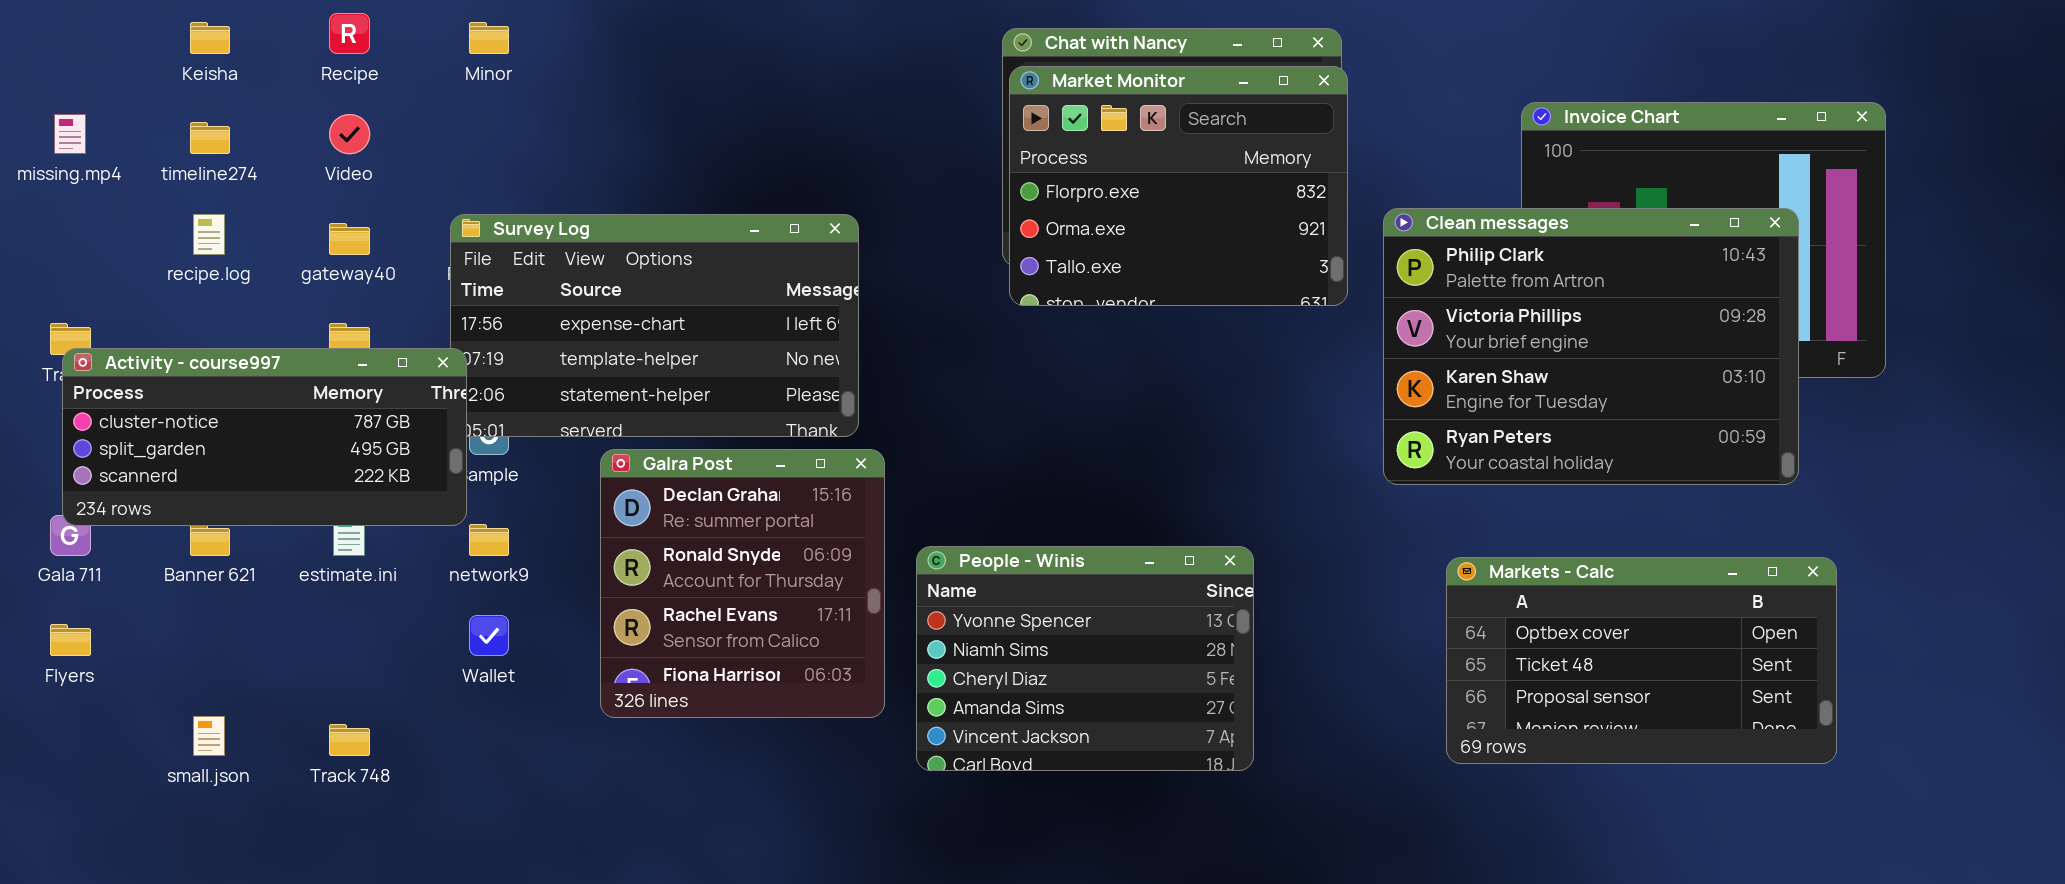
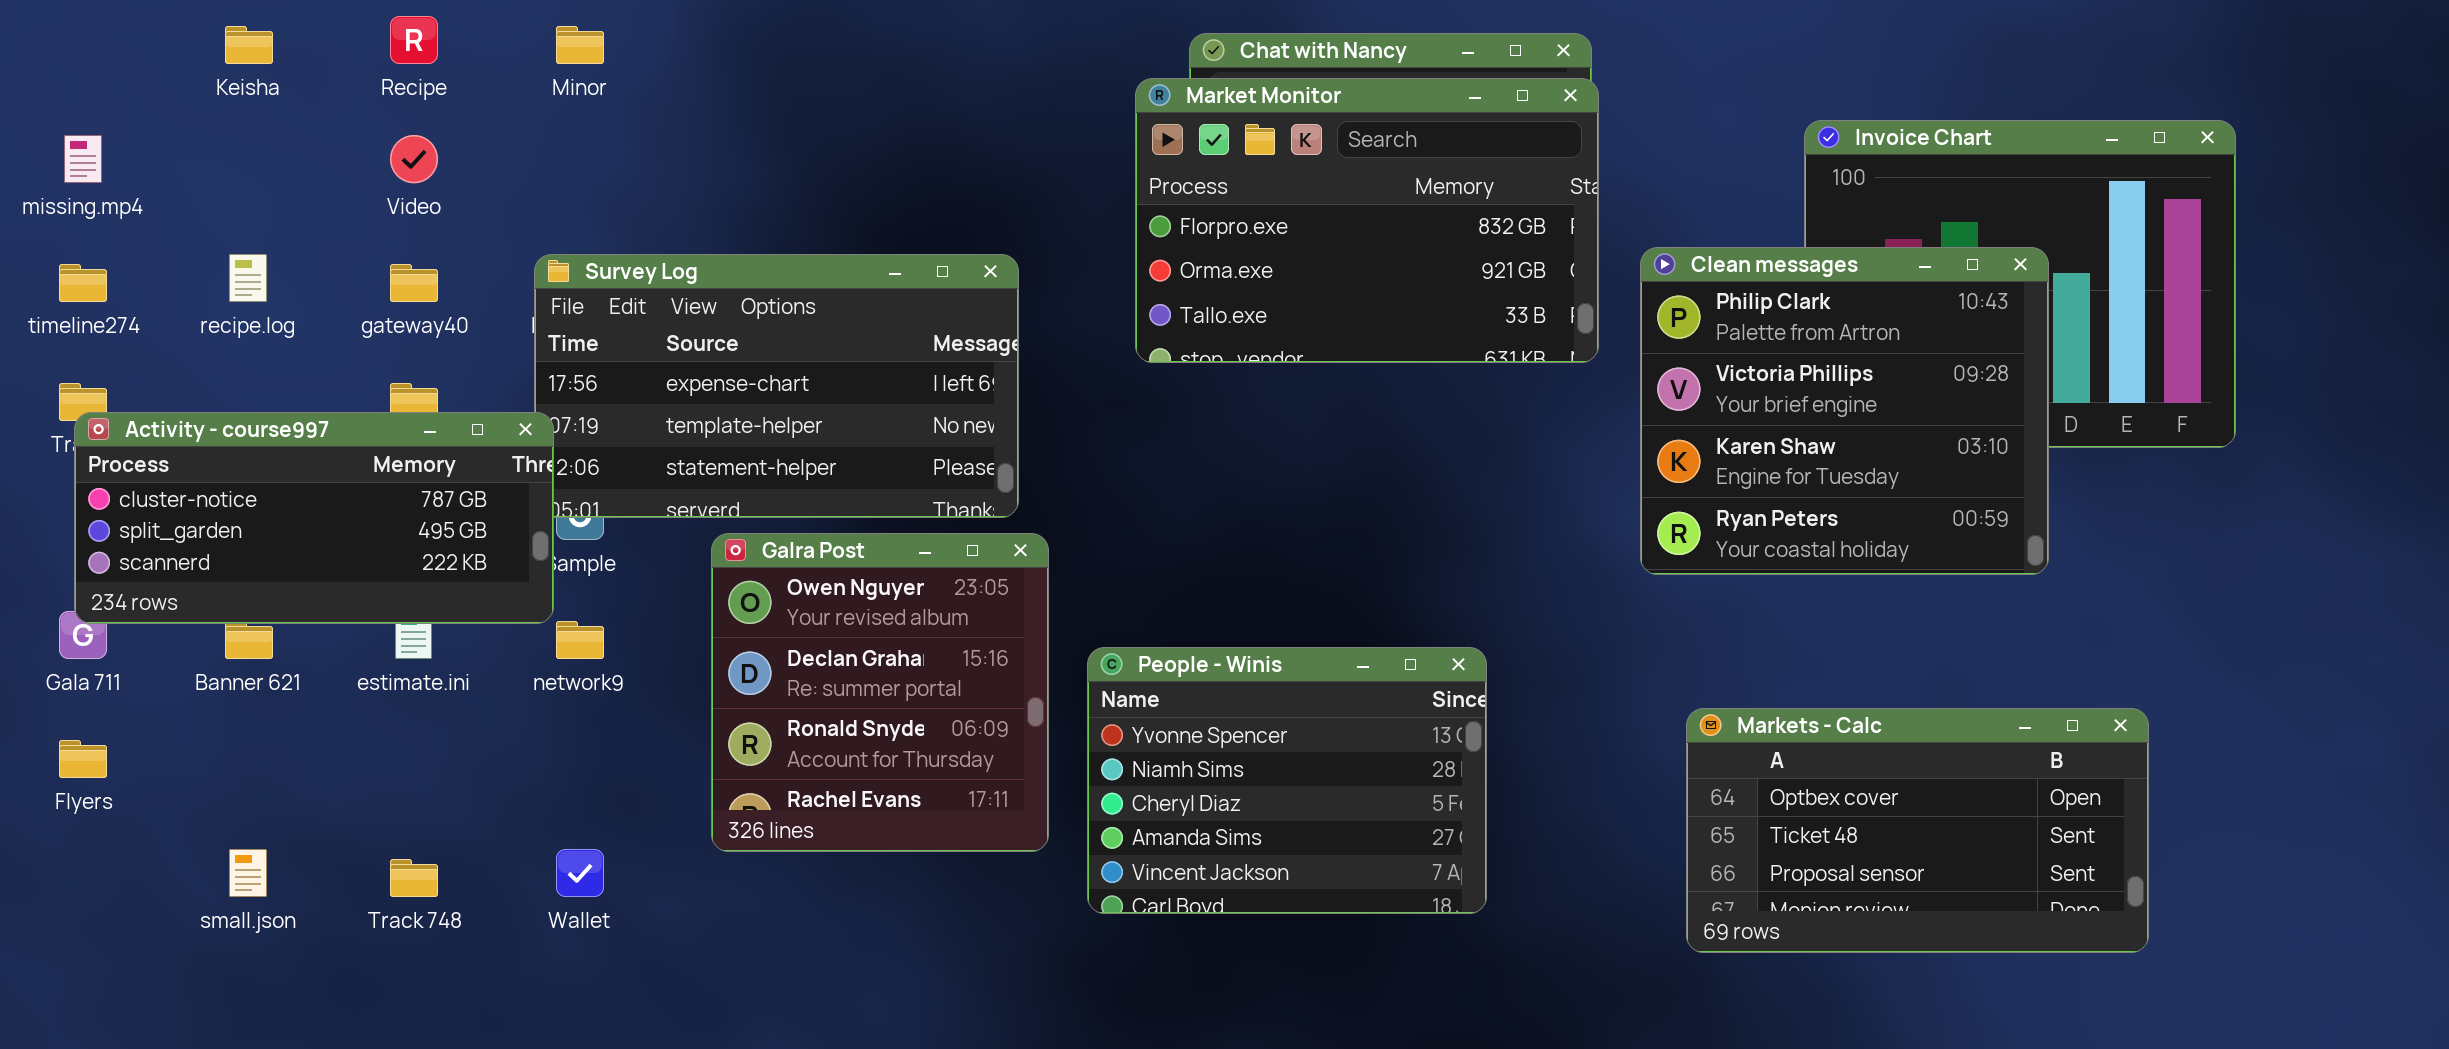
Market Monitor: [1009,66,1348,306] -> [1135,78,1599,363], resized
timeline274: [190,122,230,154] -> [59,264,107,302], moved
Clean messages: [1383,208,1799,485] -> [1640,247,2049,575], resized
Galra Post: [600,449,885,718] -> [711,533,1049,852], scrolled up 1 row
Markets - Calc: [1446,557,1837,764] -> [1686,708,2149,953], moved
Wallet: [469,615,509,656] -> [556,849,604,897], moved

